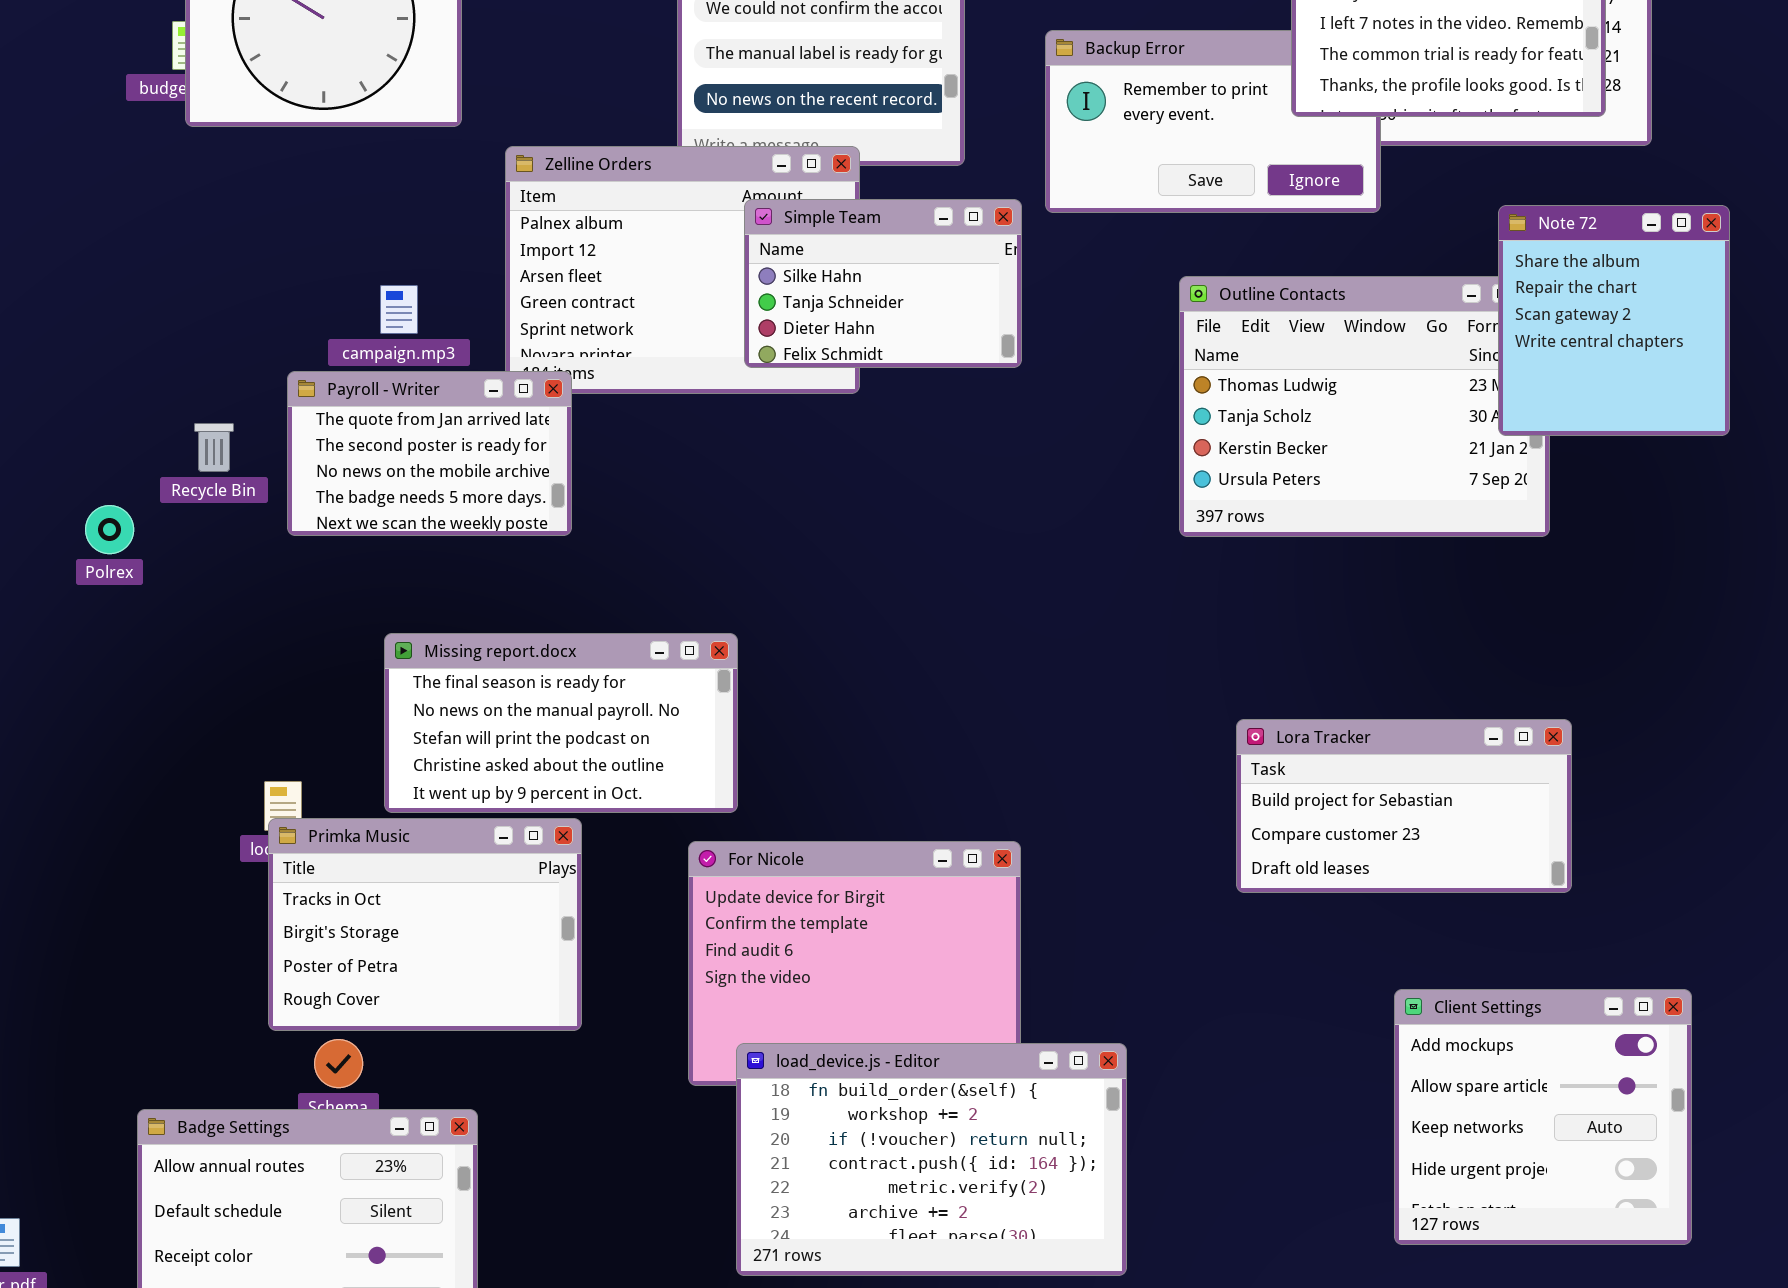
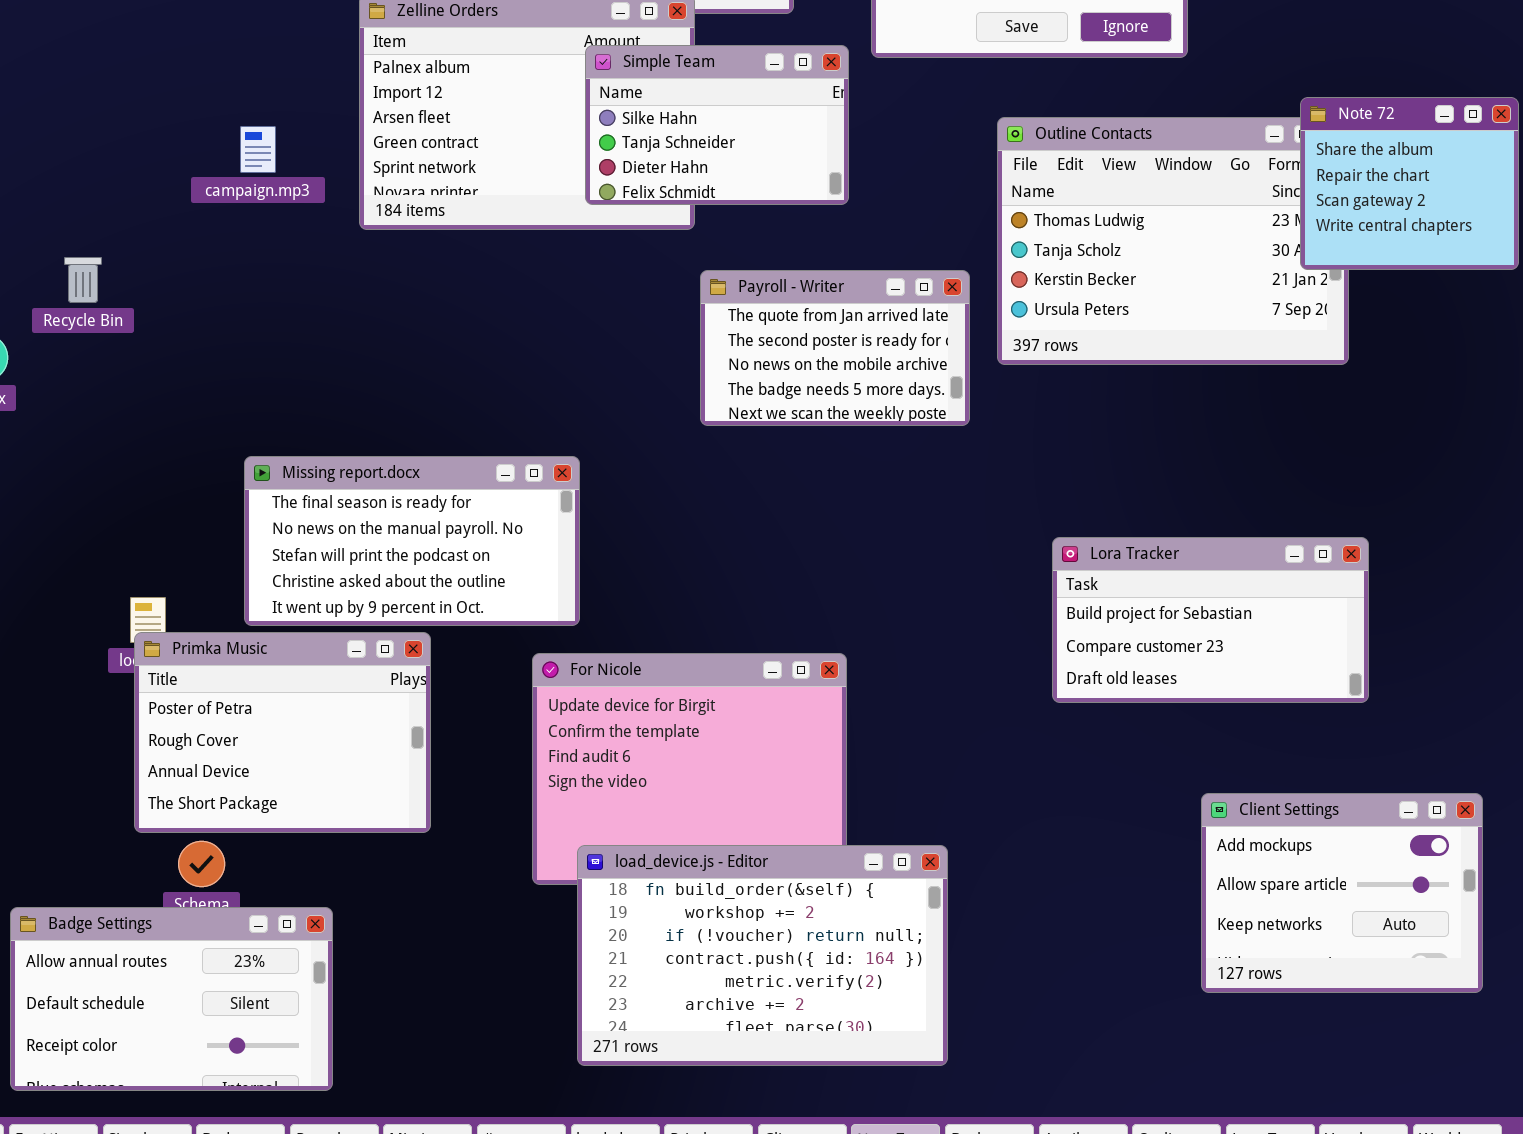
Note 72: [1498,205,1730,436] -> [1300,97,1519,270], resized
Payroll - Writer: [287,371,572,536] -> [700,270,970,426], moved
Primka Music: [268,818,582,1031] -> [134,632,431,833], scrolled down 2 rows
Client Settings: [1394,989,1692,1245] -> [1201,793,1483,993], resized

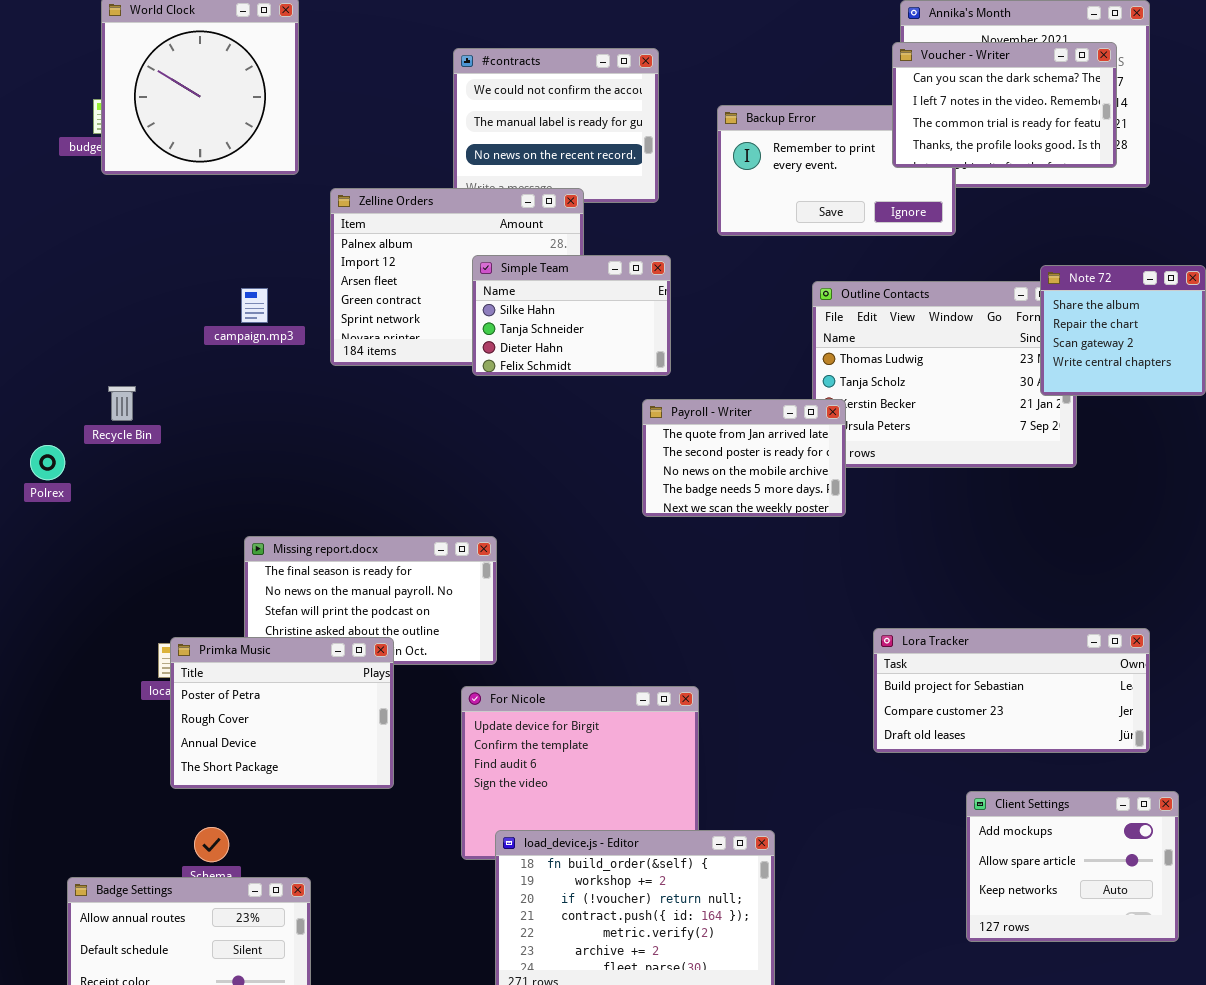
Simple Team: [585,45,849,205] -> [472,255,671,376], moved
Payroll - Writer: [700,270,970,426] -> [642,399,846,517], moved
Lora Tracker: [1052,537,1369,703] -> [873,628,1150,753], moved, resized
Primka Music: [134,632,431,833] -> [170,637,394,789], moved

